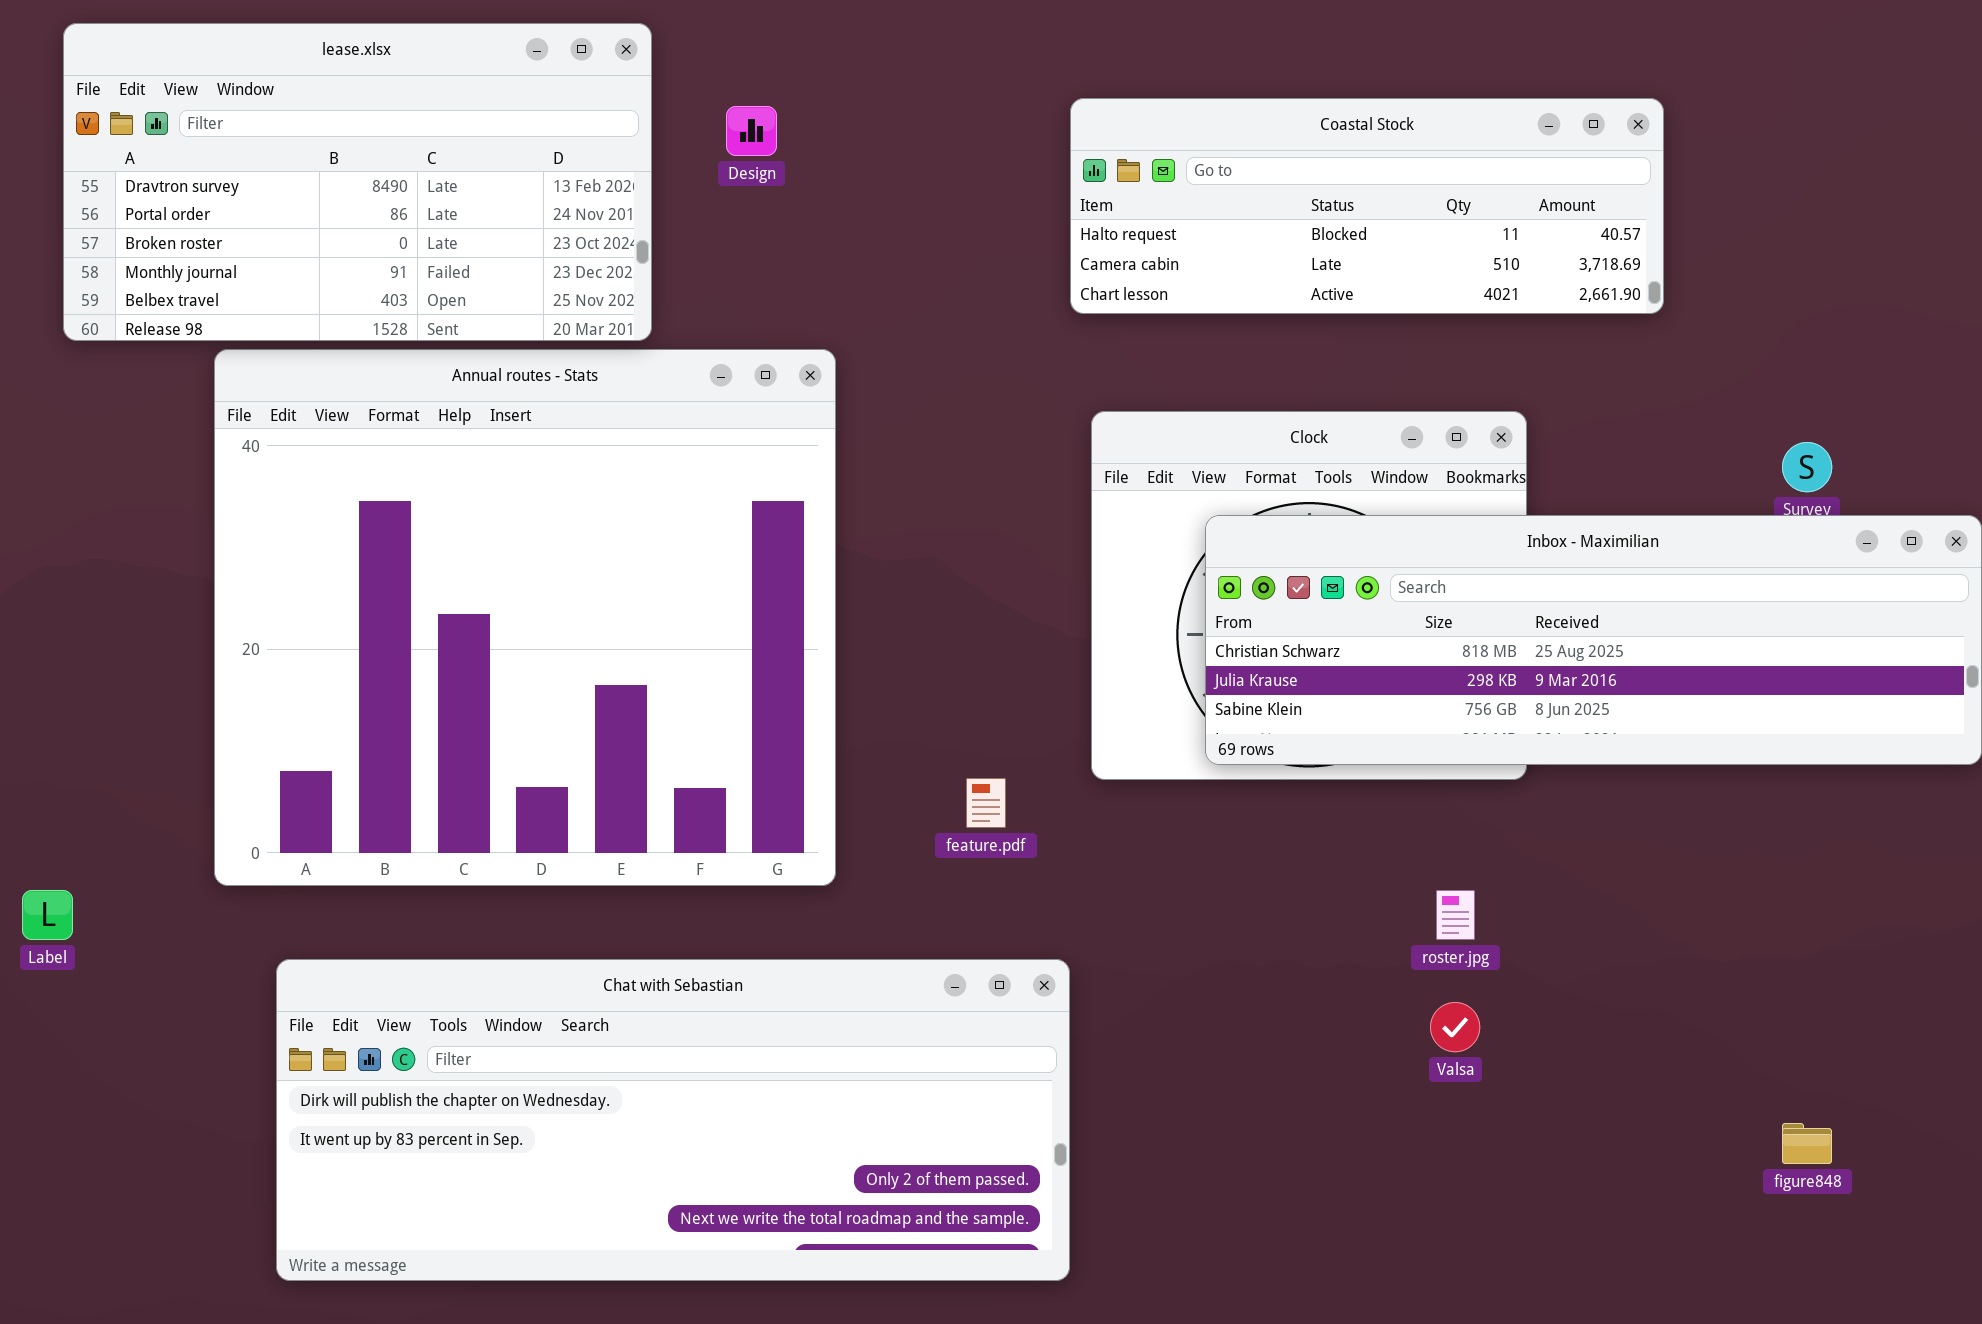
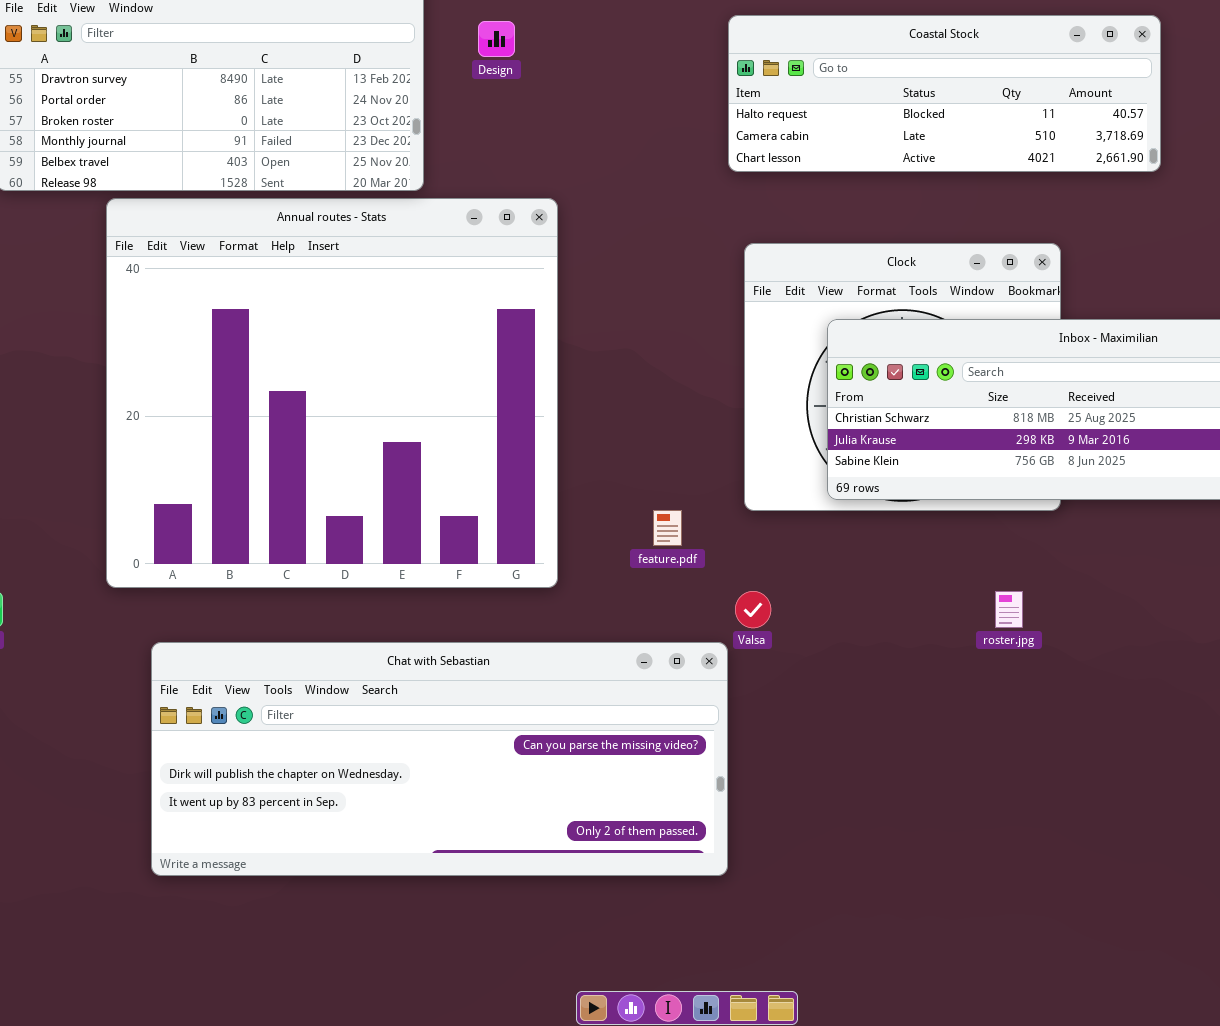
Chat with Sebastian: [276,959,1070,1281] -> [151,642,728,876], scrolled up 1 row
Valsa: [1430,1002,1480,1052] -> [735,591,771,628], moved

